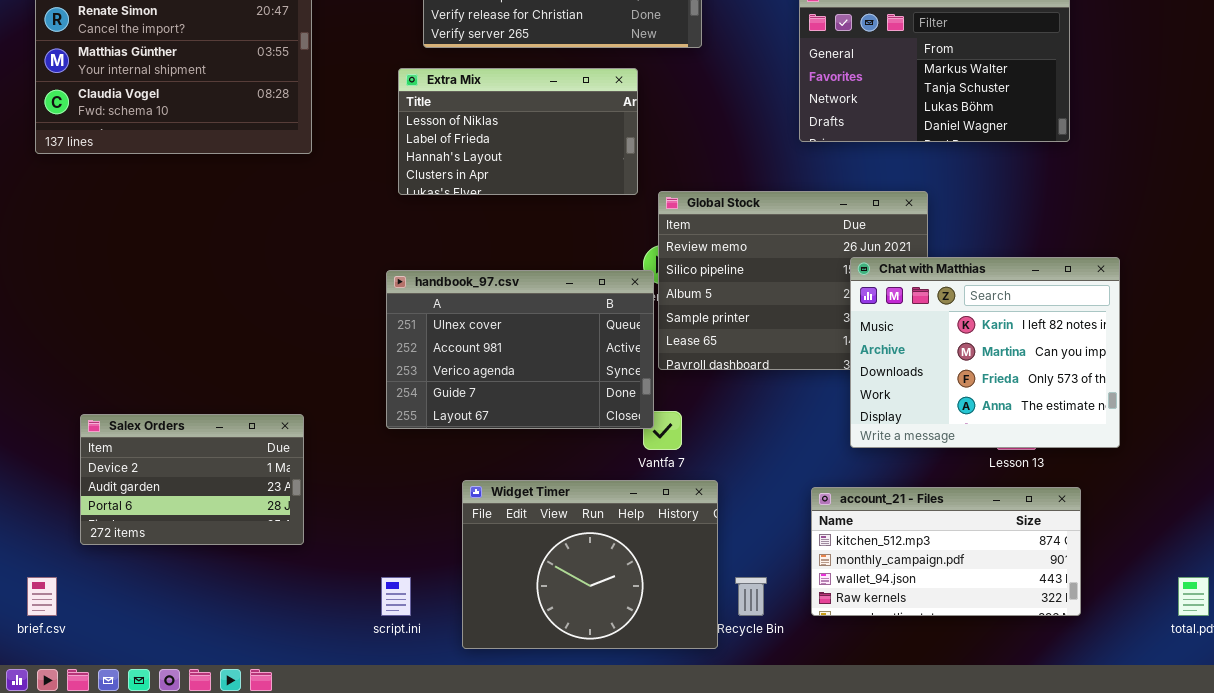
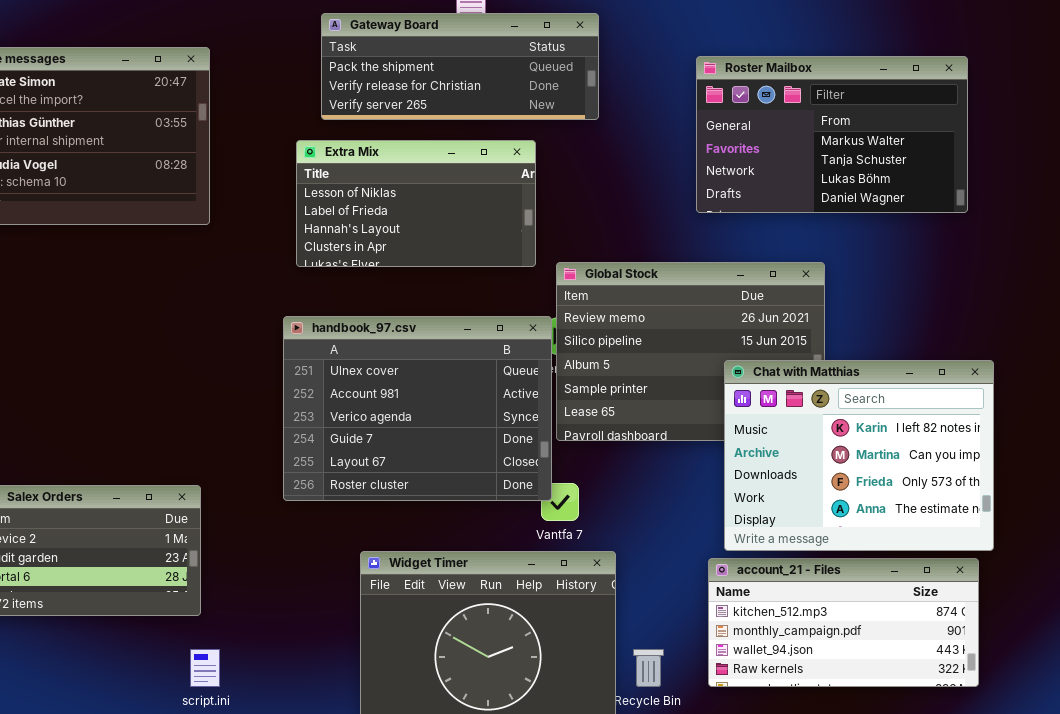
Chat with Matthias: [850,257,1120,448] -> [724,360,994,551], moved
handbook_97.csv: [386,270,654,429] -> [283,316,552,501], resized
script.ini: [381,577,411,616] -> [190,649,220,687], moved

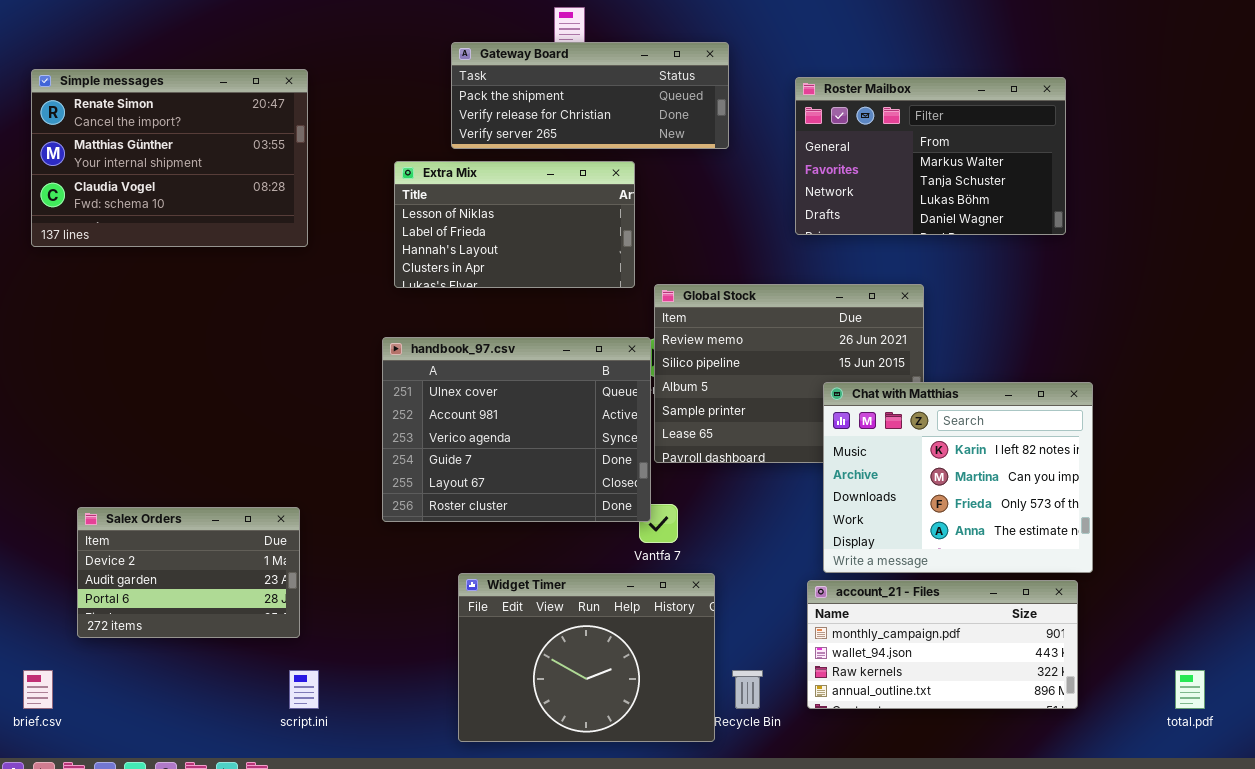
Gateway Board: [321,13,599,120] -> [451,42,729,149], moved
account_21 - Files: [708,558,979,687] -> [807,580,1078,709], scrolled down 1 row

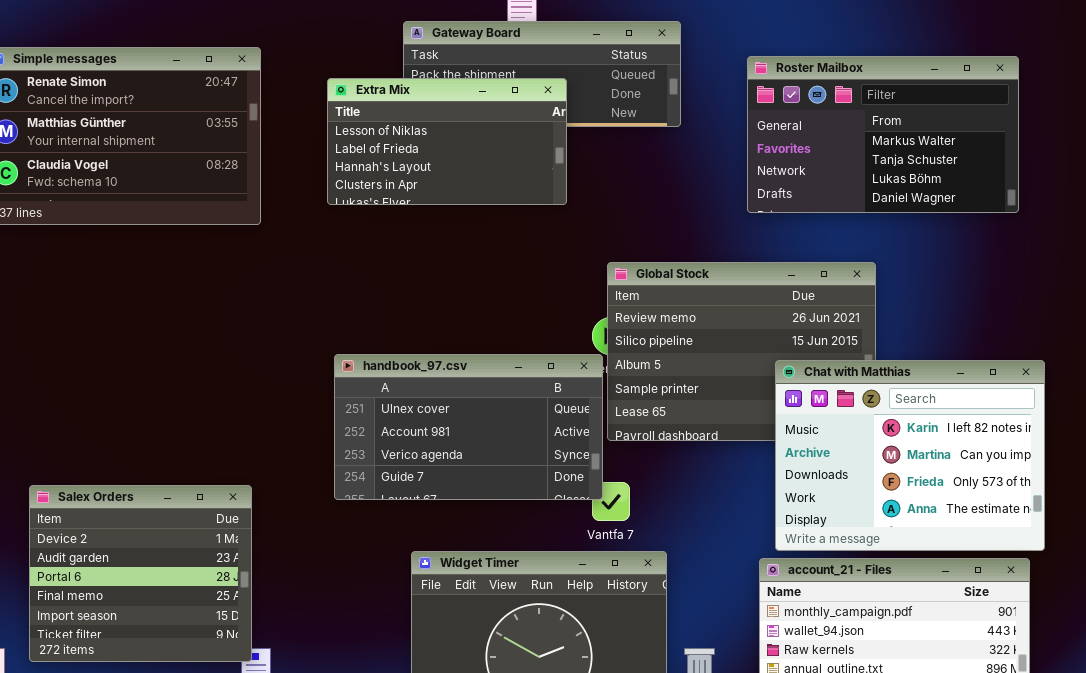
Extra Mix: [394,161,635,288] -> [327,78,567,205], moved
handbook_97.csv: [382,337,651,522] -> [334,354,603,500], resized
Salex Orders: [77,507,300,638] -> [29,485,252,662], resized

